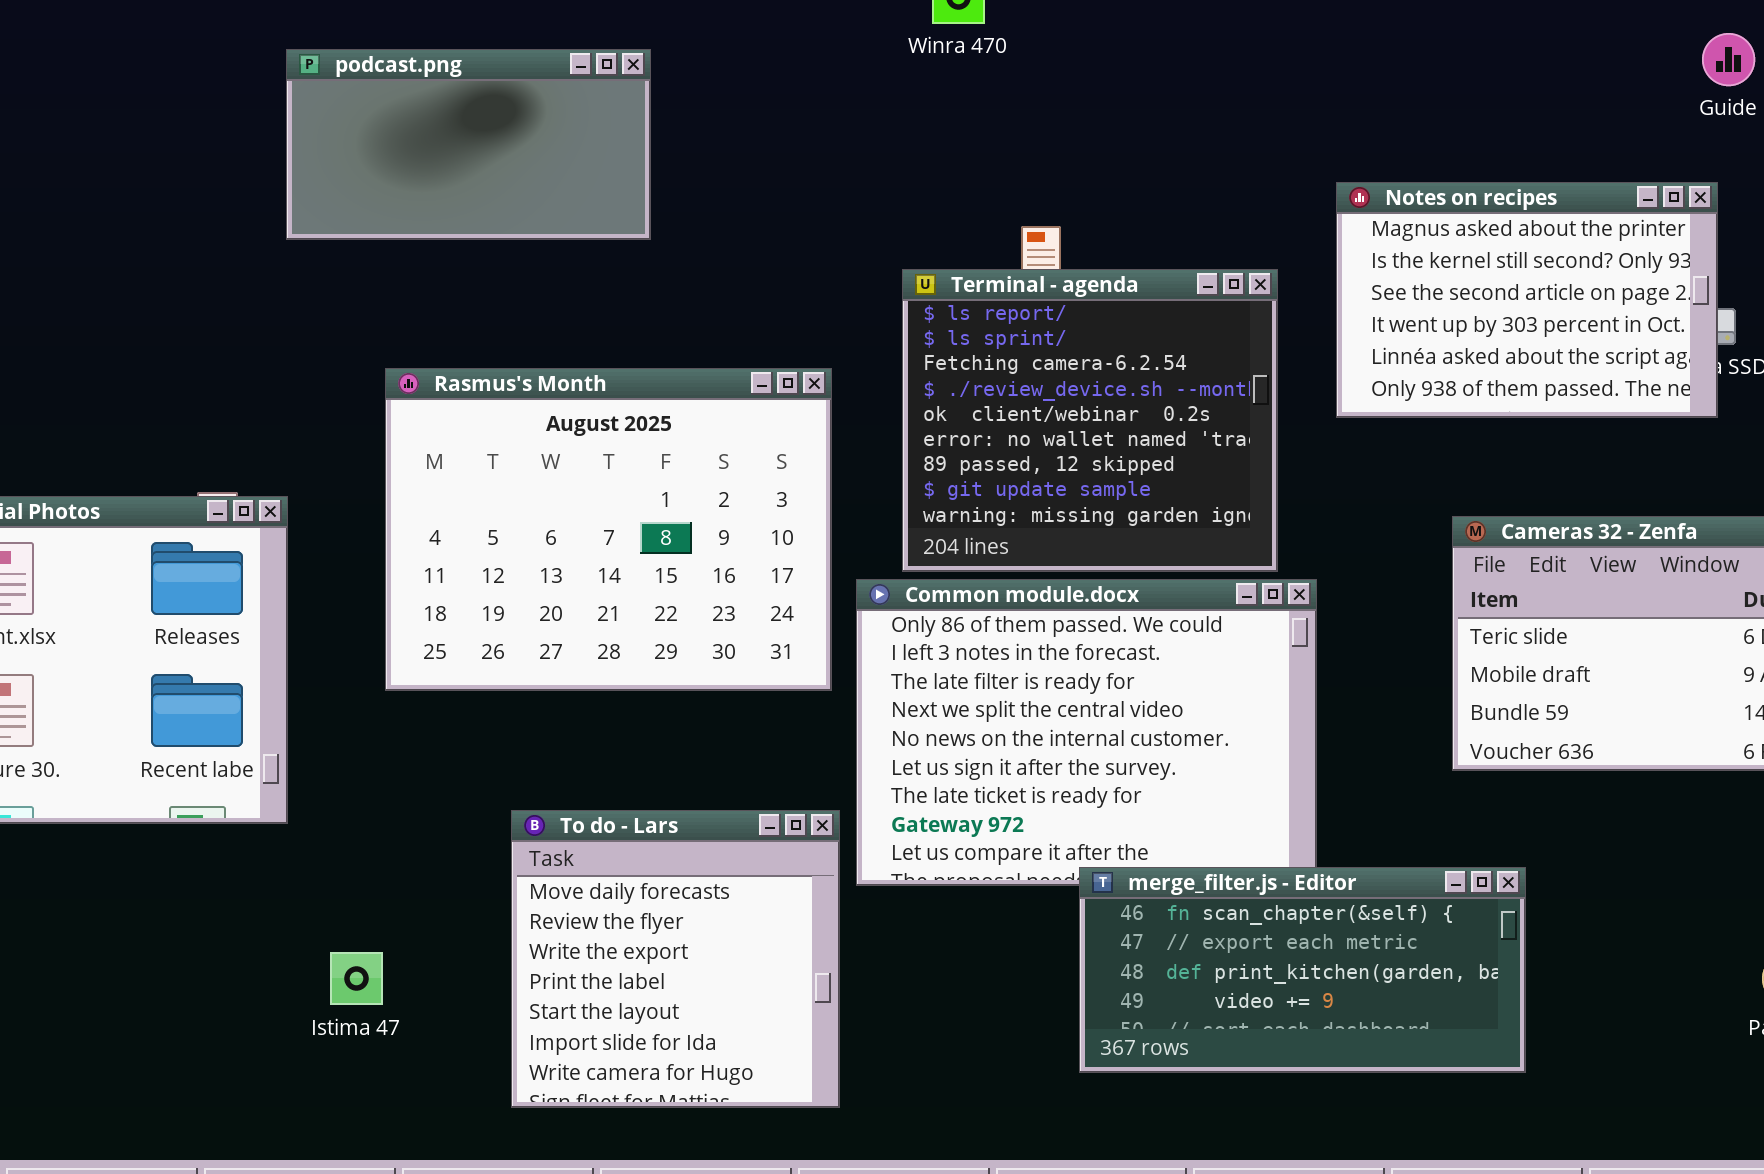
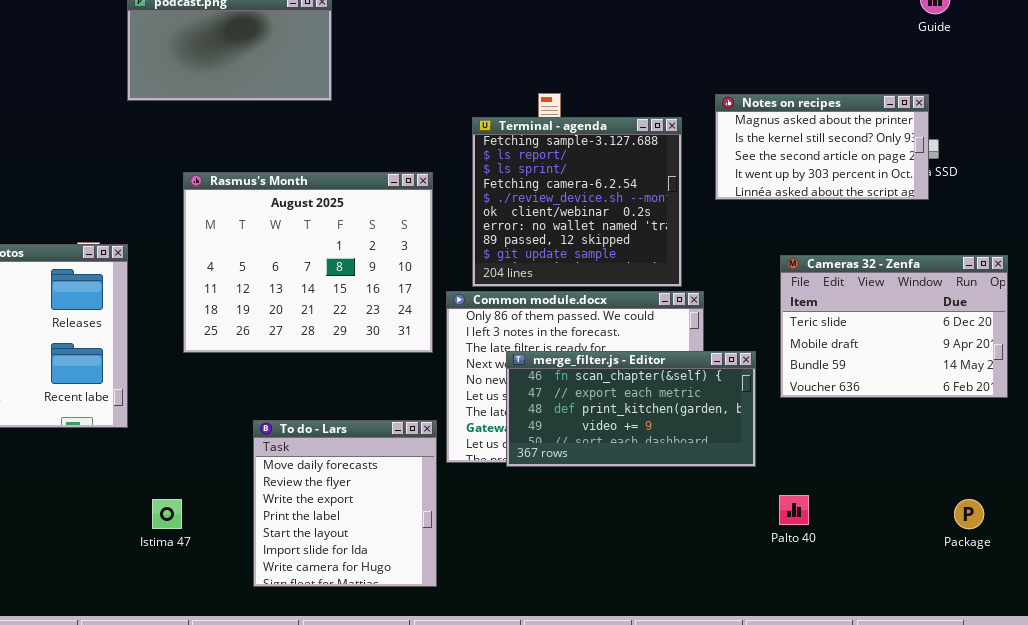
Notes on recipes: [1336,182,1718,418] -> [715,94,929,200], resized
Terminal - agenda: [902,269,1278,572] -> [472,117,682,287], scrolled up 1 row
merge_filter.js - Editor: [1079,867,1526,1073] -> [506,351,756,467], moved

